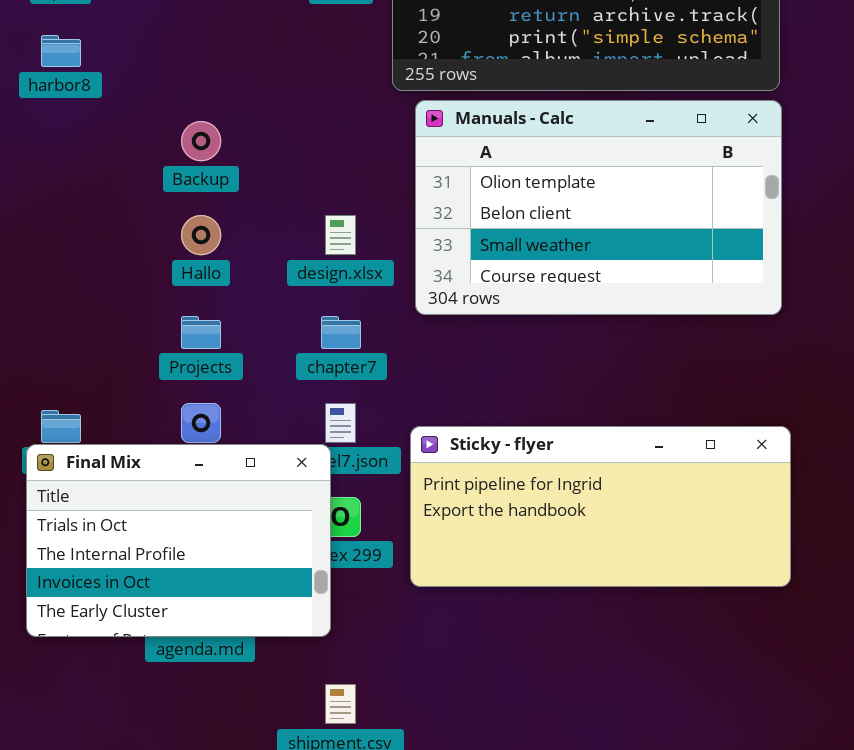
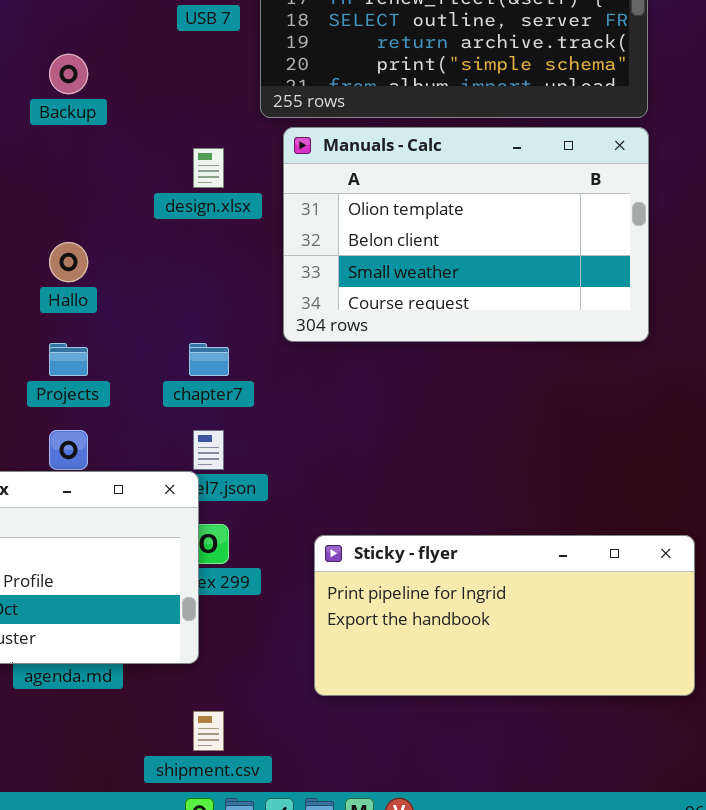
Backup: [181,121,221,161] -> [49,54,88,94], moved
design.xlsx: [325,215,356,255] -> [193,148,224,188], moved
Sticky - flyer: [410,426,791,587] -> [314,535,695,696], moved

